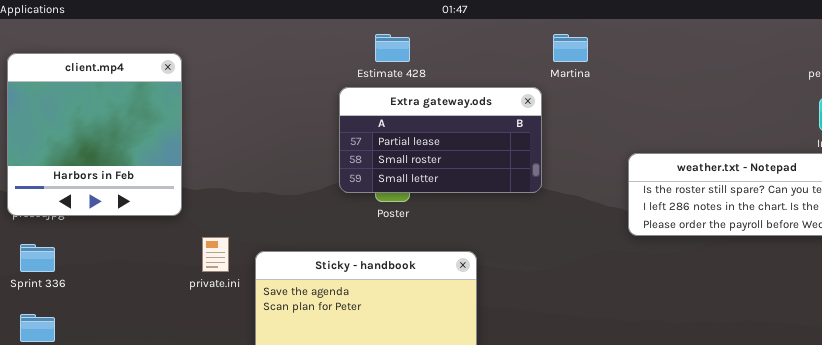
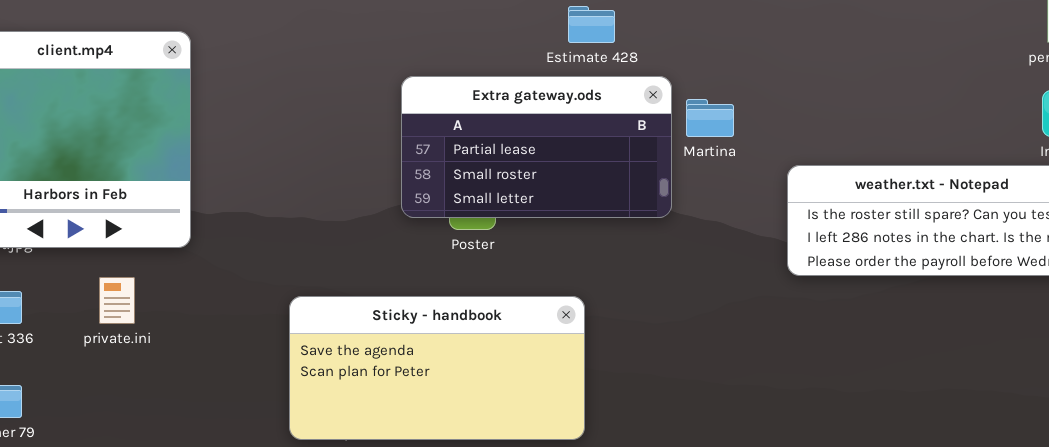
Estimate 428: [375,34,410,62] -> [568,6,615,43], moved
Martina: [553,34,588,62] -> [686,99,734,137], moved
private.ini: [202,237,229,272] -> [99,277,135,324], moved

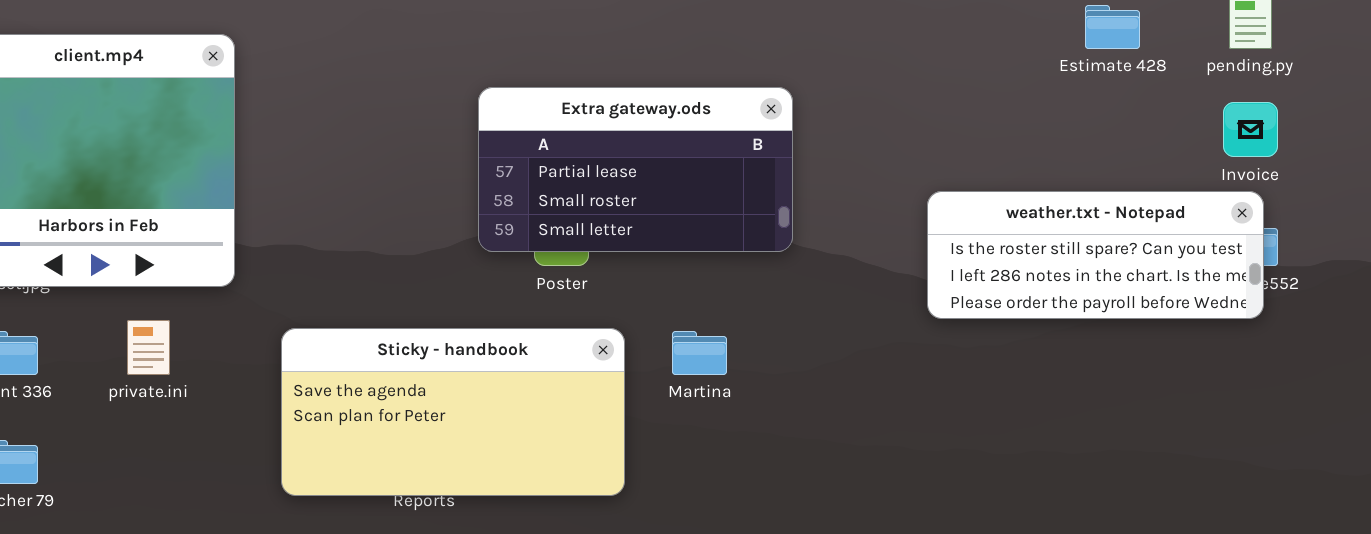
Estimate 428: [568,6,615,43] -> [1085,5,1140,49], moved
Martina: [686,99,734,137] -> [672,331,727,375], moved
Sticky - handbook: [289,296,585,440] -> [281,328,625,496], moved

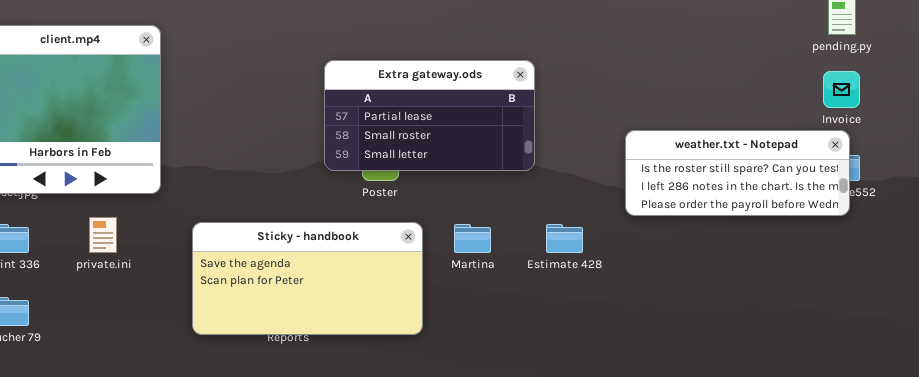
Estimate 428: [1085,5,1140,49] -> [546,224,583,253], moved

